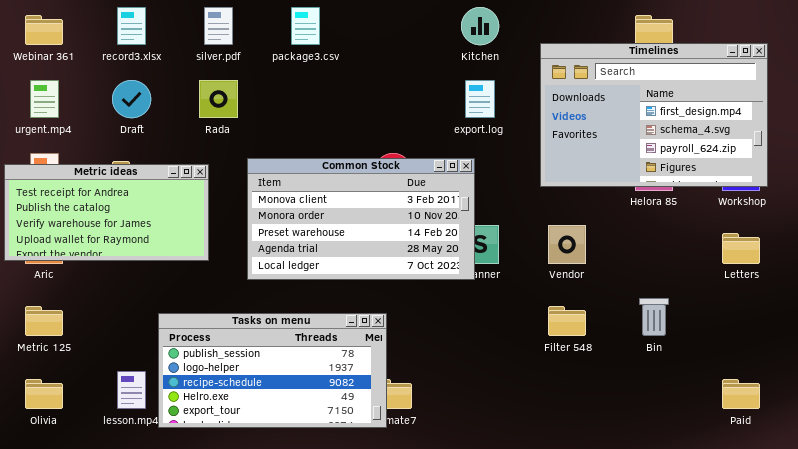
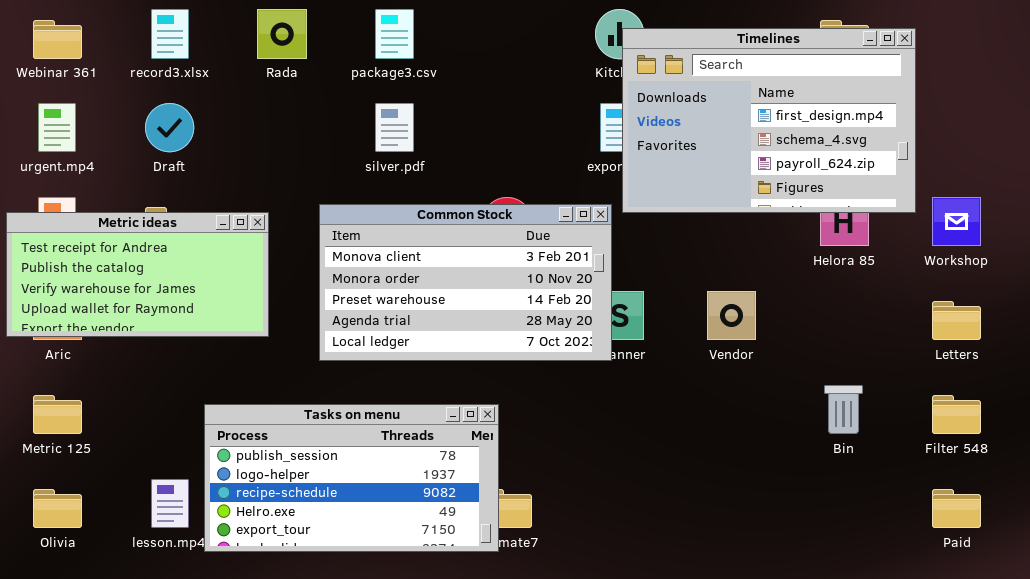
silver.pdf: [204,7,233,45] -> [375,103,414,152], moved
Timelines: [540,43,768,187] -> [622,28,916,213], moved
Rada: [199,80,238,118] -> [257,9,307,59], moved
Filter 548: [548,306,586,336] -> [932,395,981,434], moved

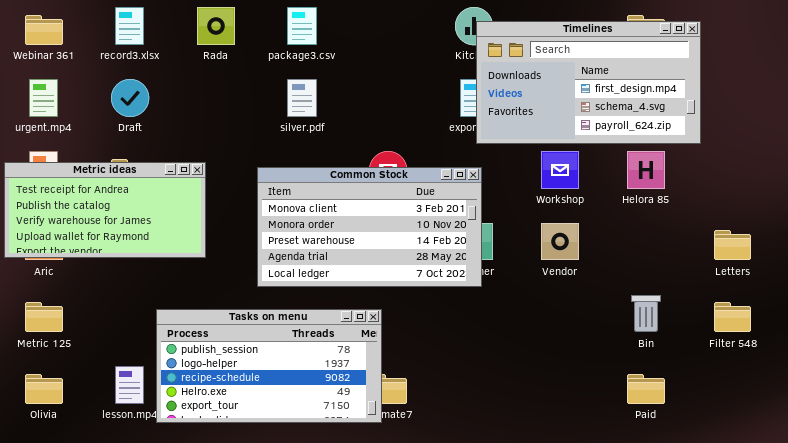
Timelines: [622,28,916,213] -> [476,21,701,144], resized
Workshop: [932,197,981,246] -> [541,151,579,189], moved
Common Stock: [319,204,612,361] -> [257,167,482,287], moved
Paid: [932,489,981,528] -> [627,374,665,404], moved

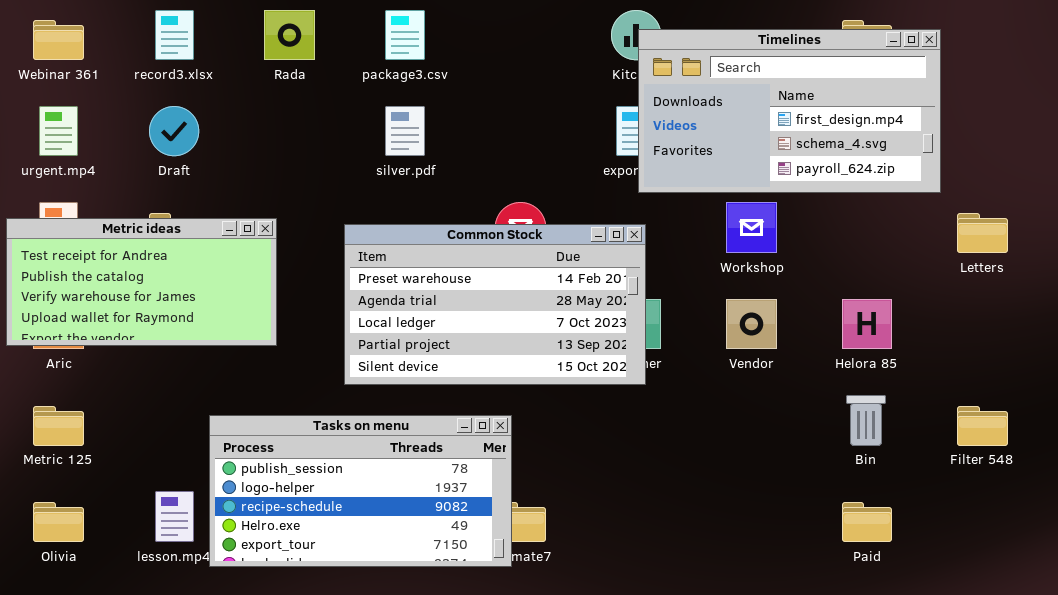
Helora 85: [627,151,665,189] -> [842,299,892,349], moved
Common Stock: [257,167,482,287] -> [344,224,646,385], scrolled down 2 rows
Letters: [714,230,751,260] -> [957,213,1008,253], moved

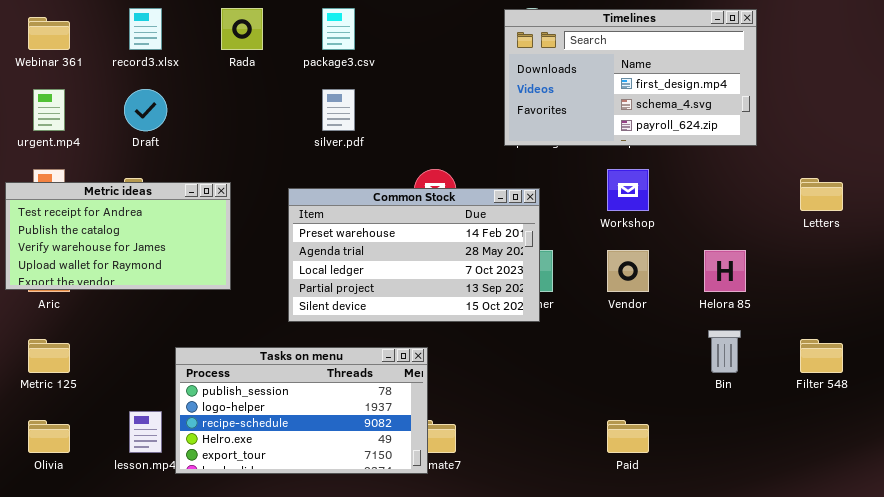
Timelines: [638,29,941,193] -> [504,9,757,146], moved
Paid: [842,502,892,542] -> [607,420,649,453], moved

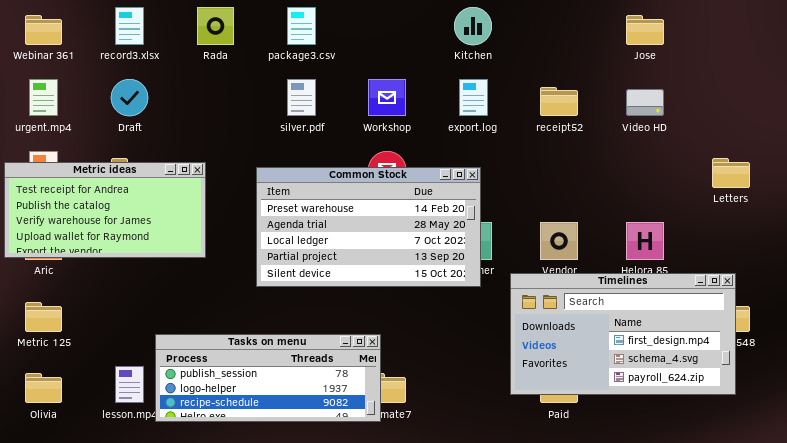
Timelines: [504,9,757,146] -> [510,273,736,395], moved
Workshop: [607,169,649,211] -> [368,79,406,116], moved
Tasks on menu: [175,347,428,474] -> [155,334,381,422], resized

